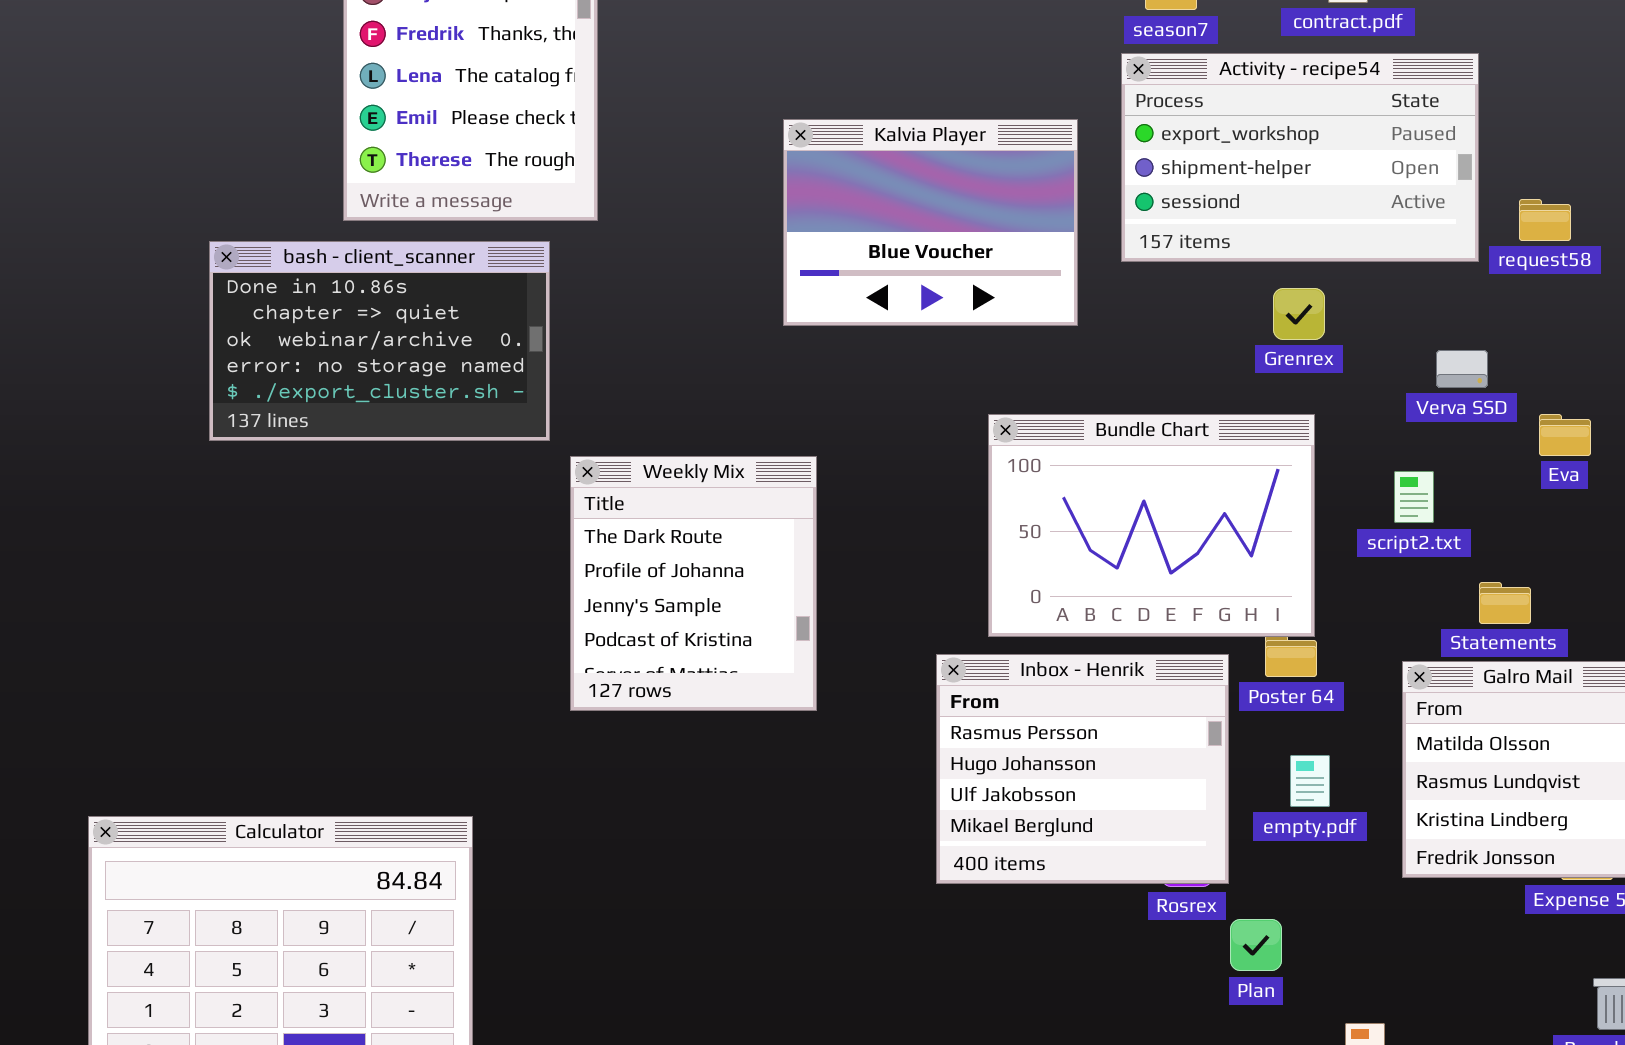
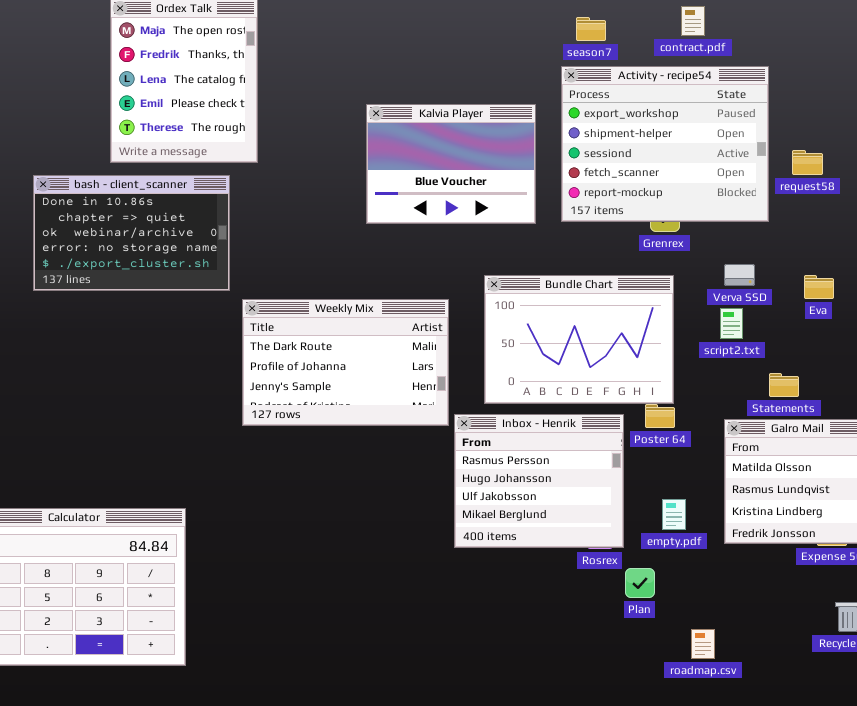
Activity - recipe54: [1121,53,1479,262] -> [561,66,769,222], resized
Verva SSD: [1436,350,1488,388] -> [724,264,755,286], moved
Weekly Mix: [570,456,817,711] -> [242,299,449,426], resized
empty.pdf: [1290,755,1330,807] -> [662,499,686,530], moved

